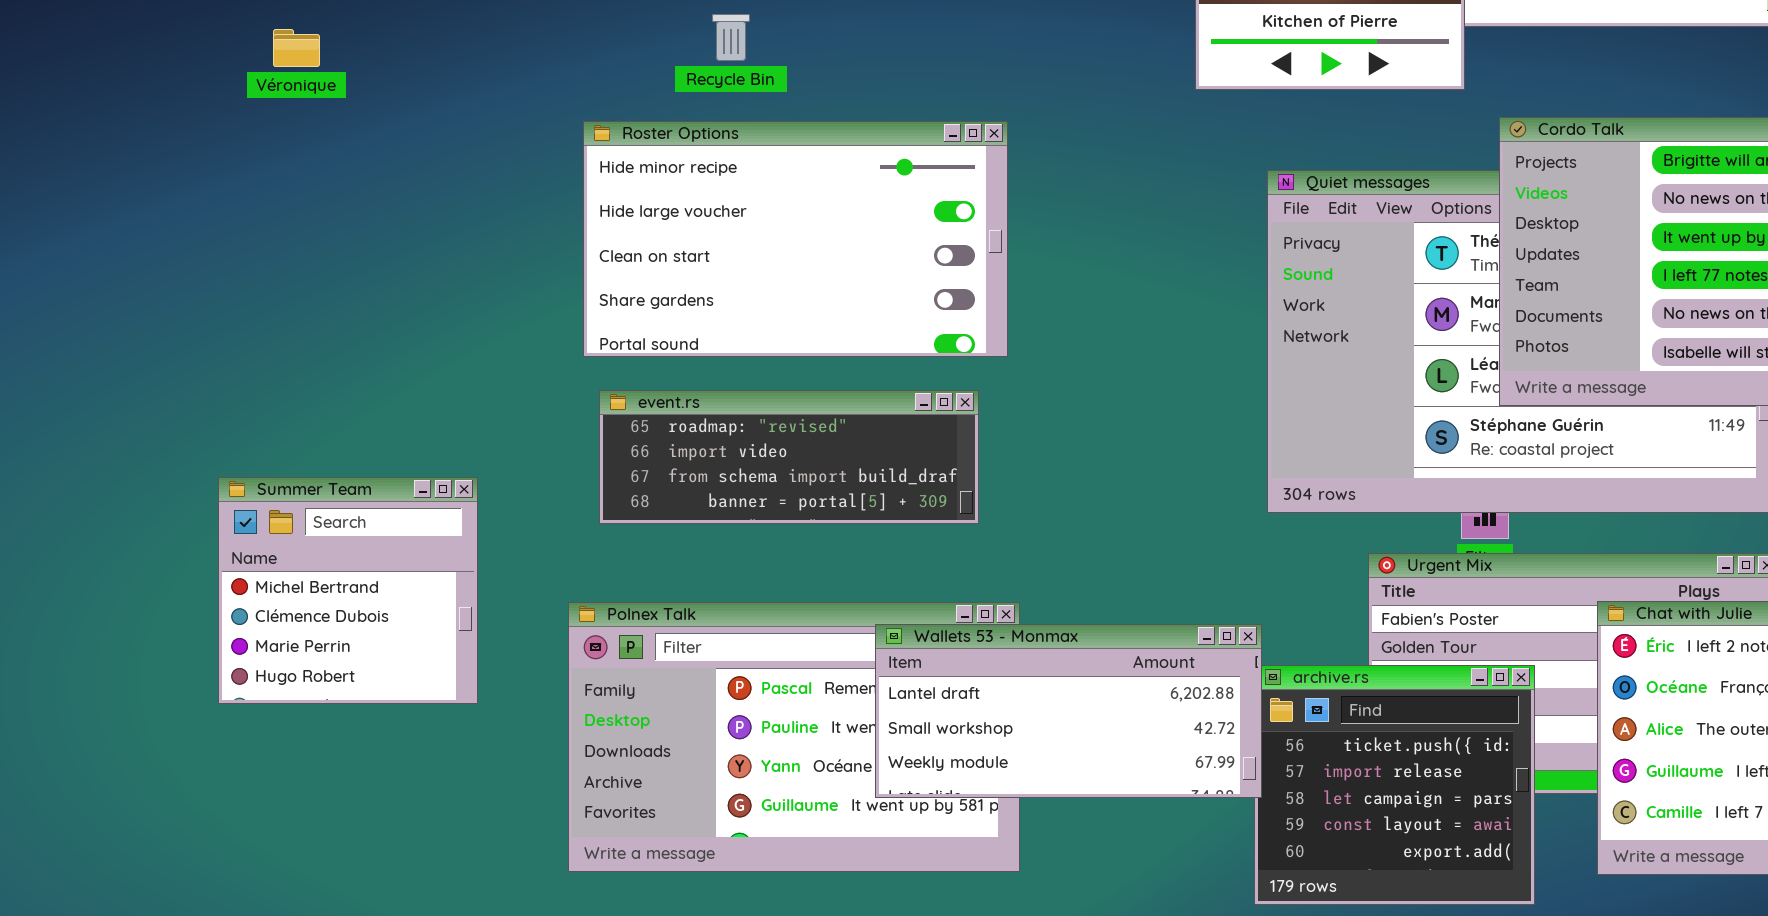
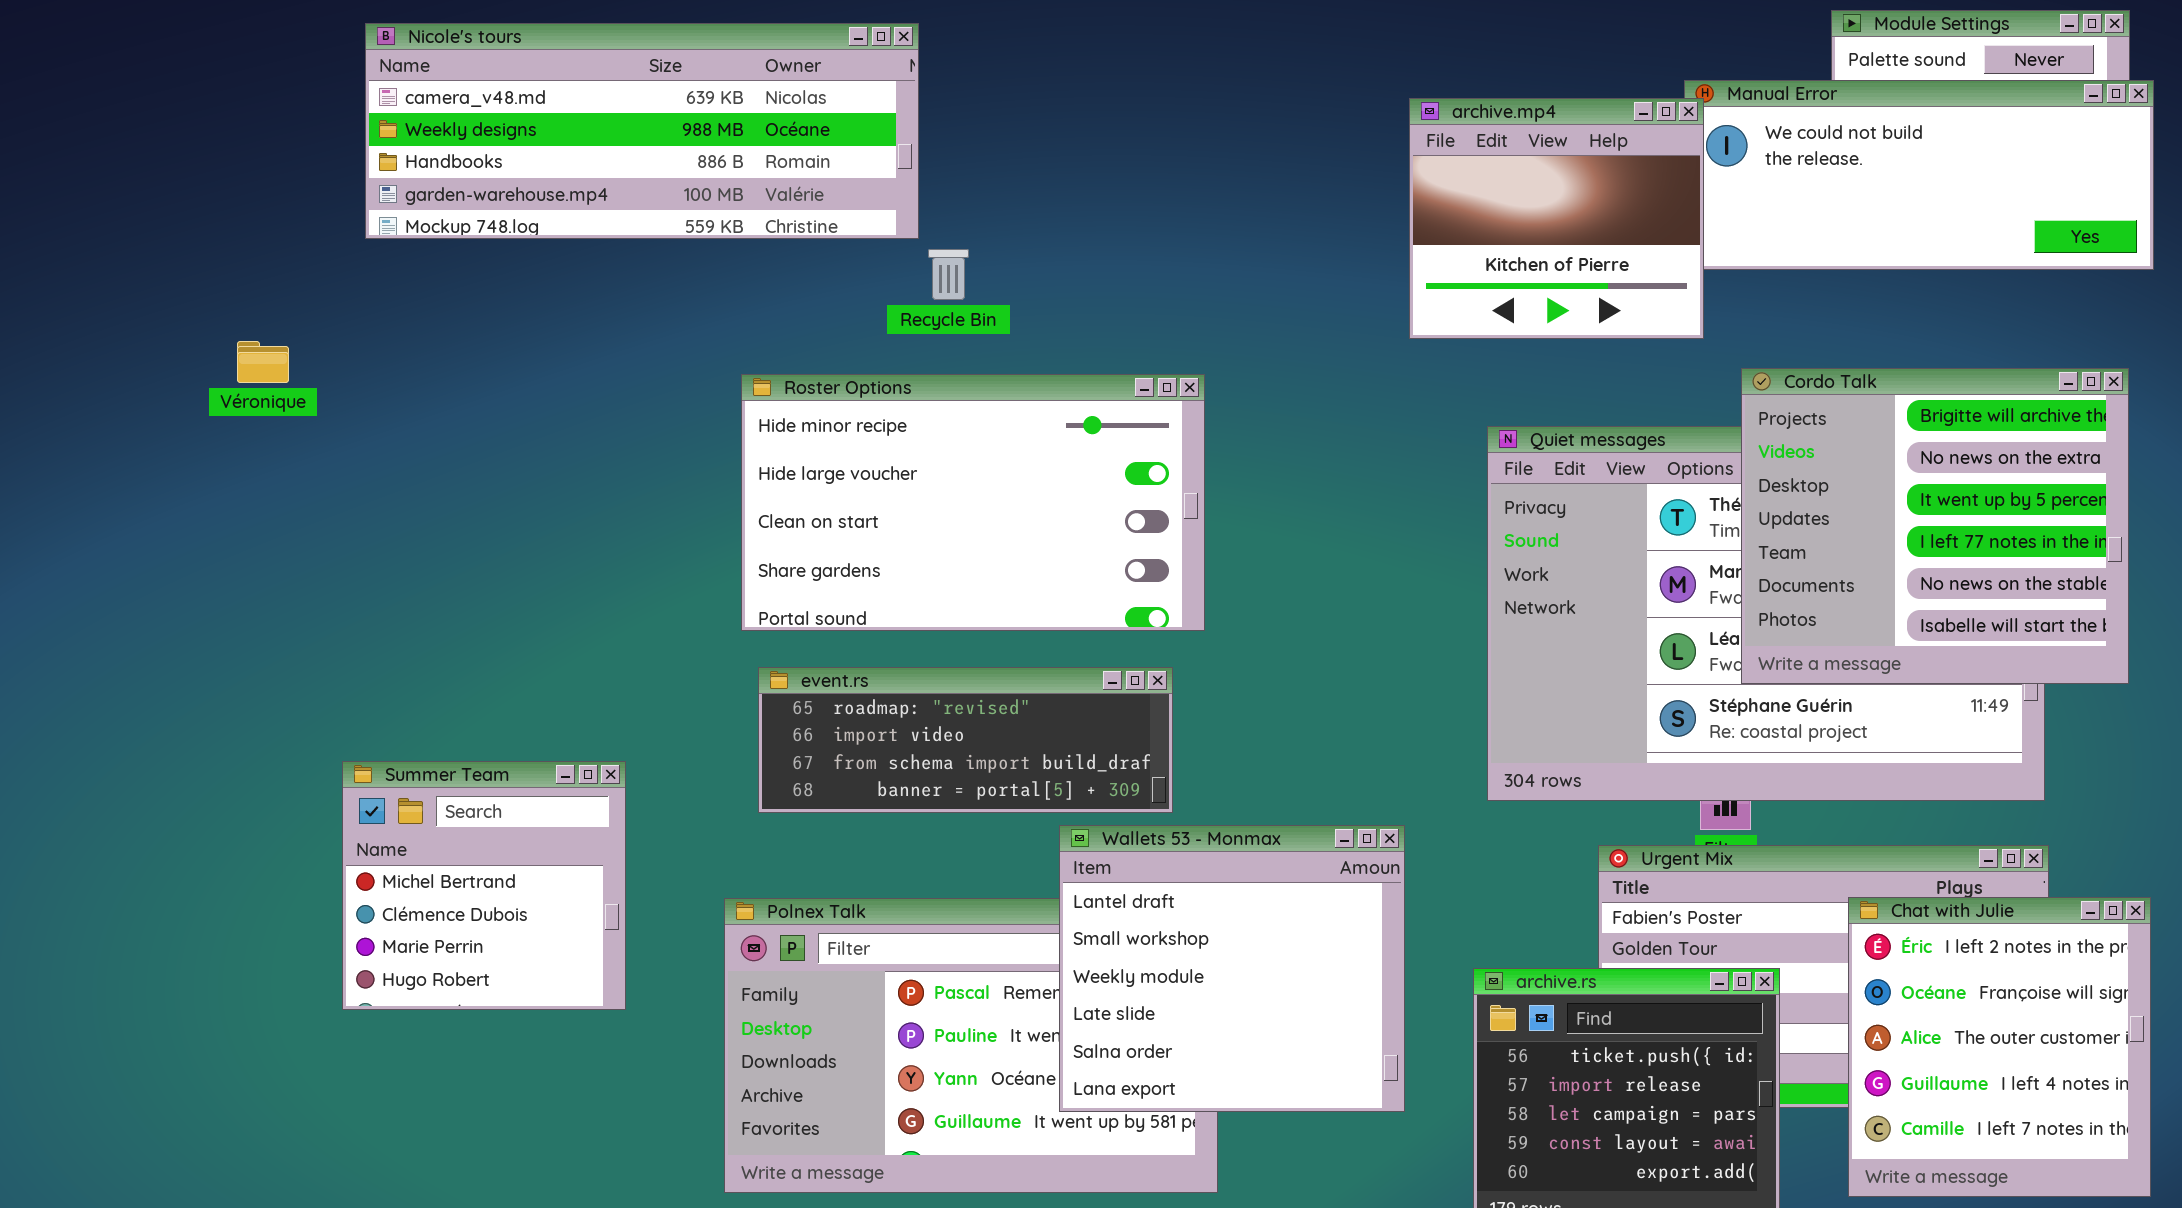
Recycle Bin: [712,14,750,61] -> [928,249,969,300], moved
Véronique: [273,29,320,67] -> [237,341,289,383], moved
Wallets 53 - Monmax: [875,624,1262,798] -> [1059,825,1405,1112], resized

